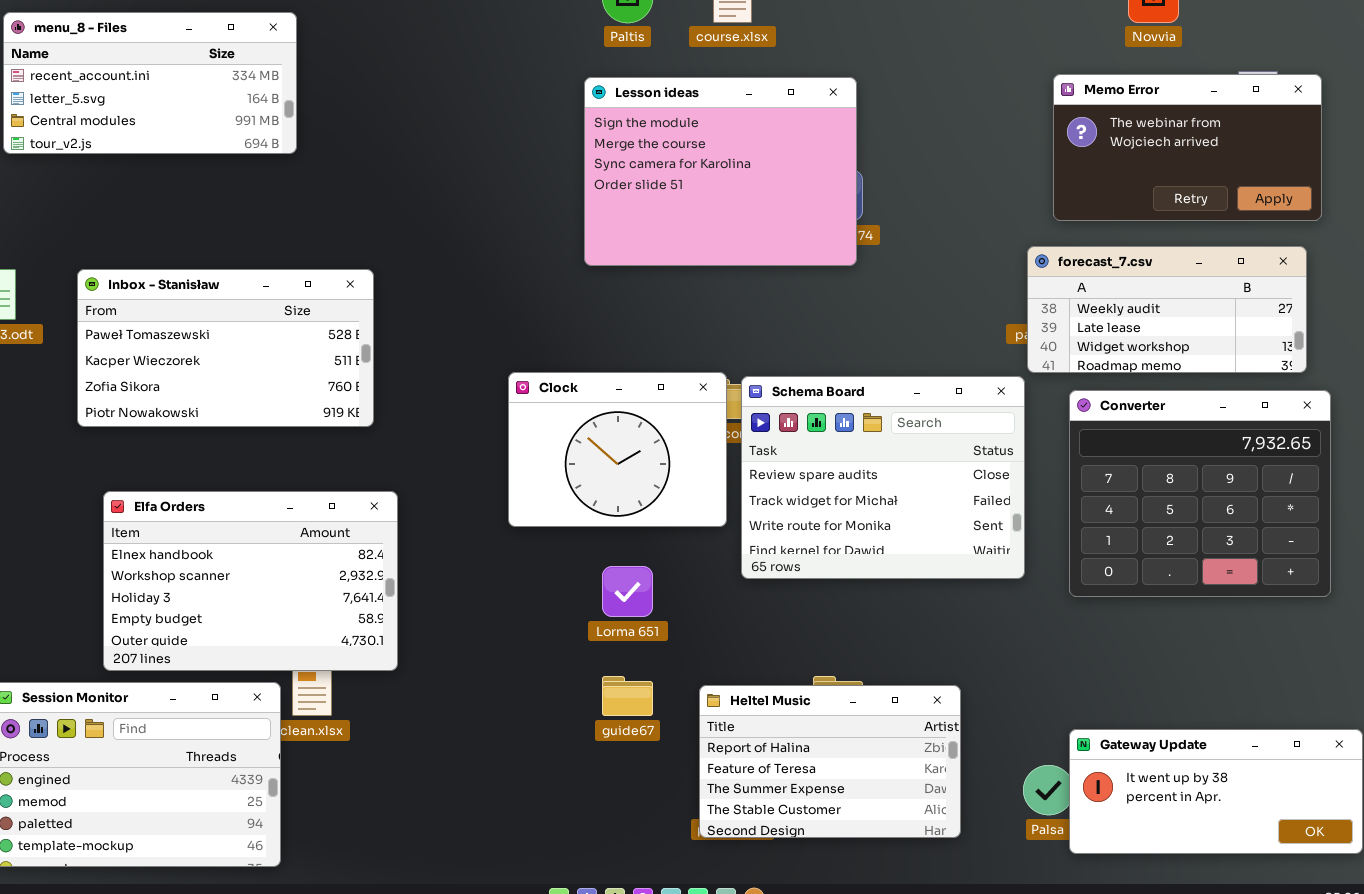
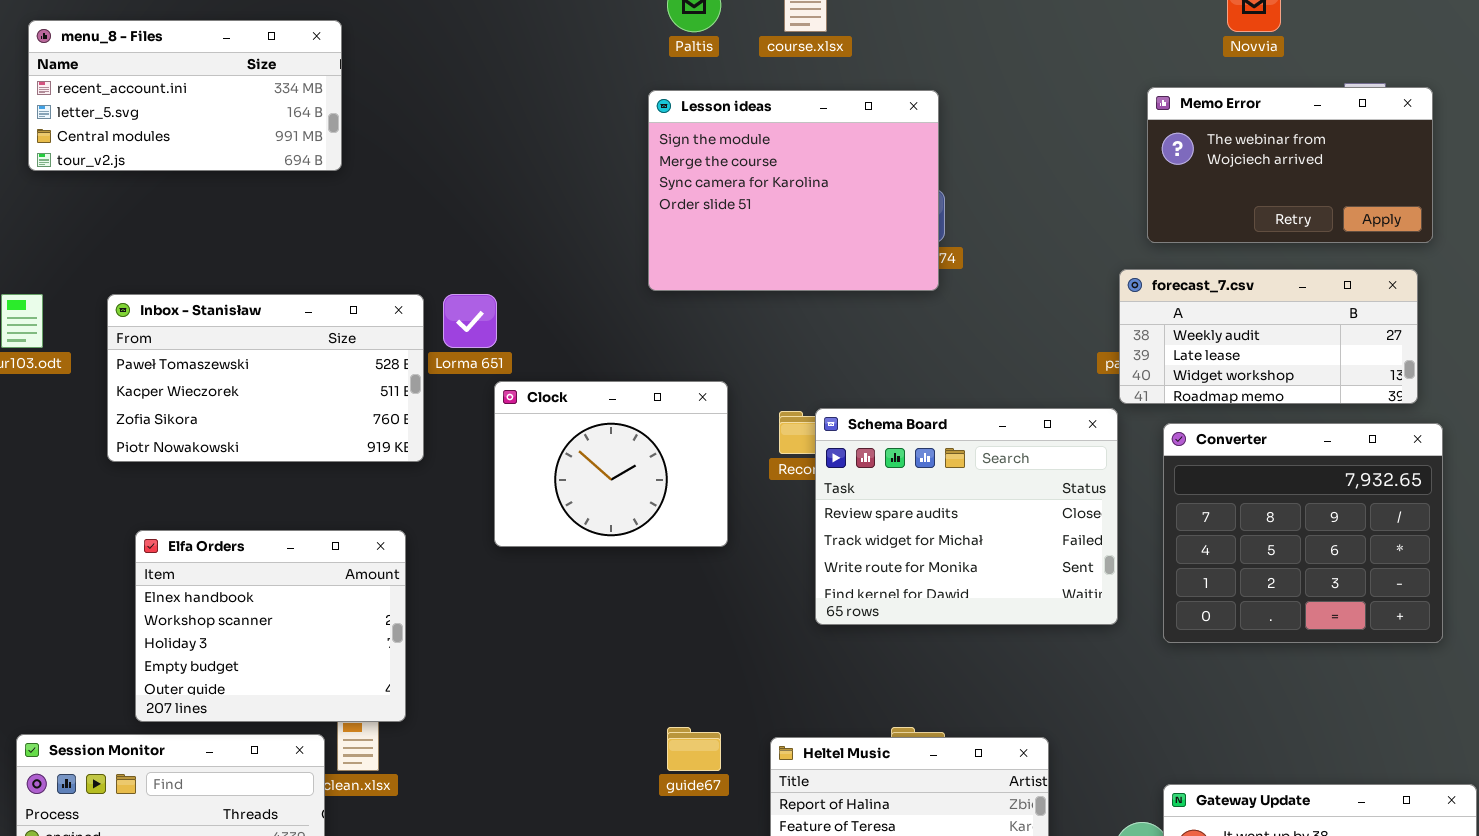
Clock: [508,372,727,527] -> [494,381,728,547], moved
Elfa Orders: [103,491,398,671] -> [135,530,406,722], resized
Lorma 651: [602,566,653,617] -> [443,294,497,348], moved

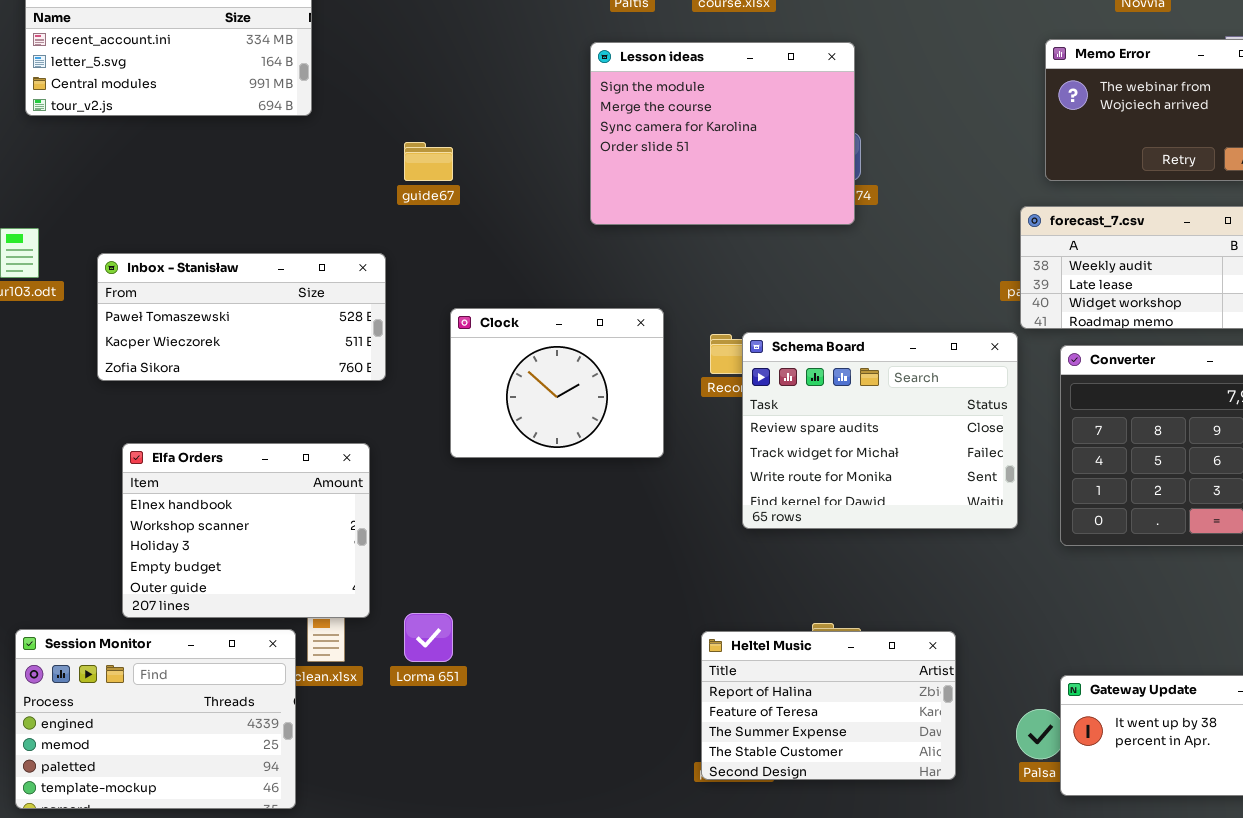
Inbox - Stanisław: [107,294,424,462] -> [97,253,386,381], resized
Lorma 651: [443,294,497,348] -> [404,613,453,662], moved
guide67: [667,727,721,771] -> [404,142,453,181], moved

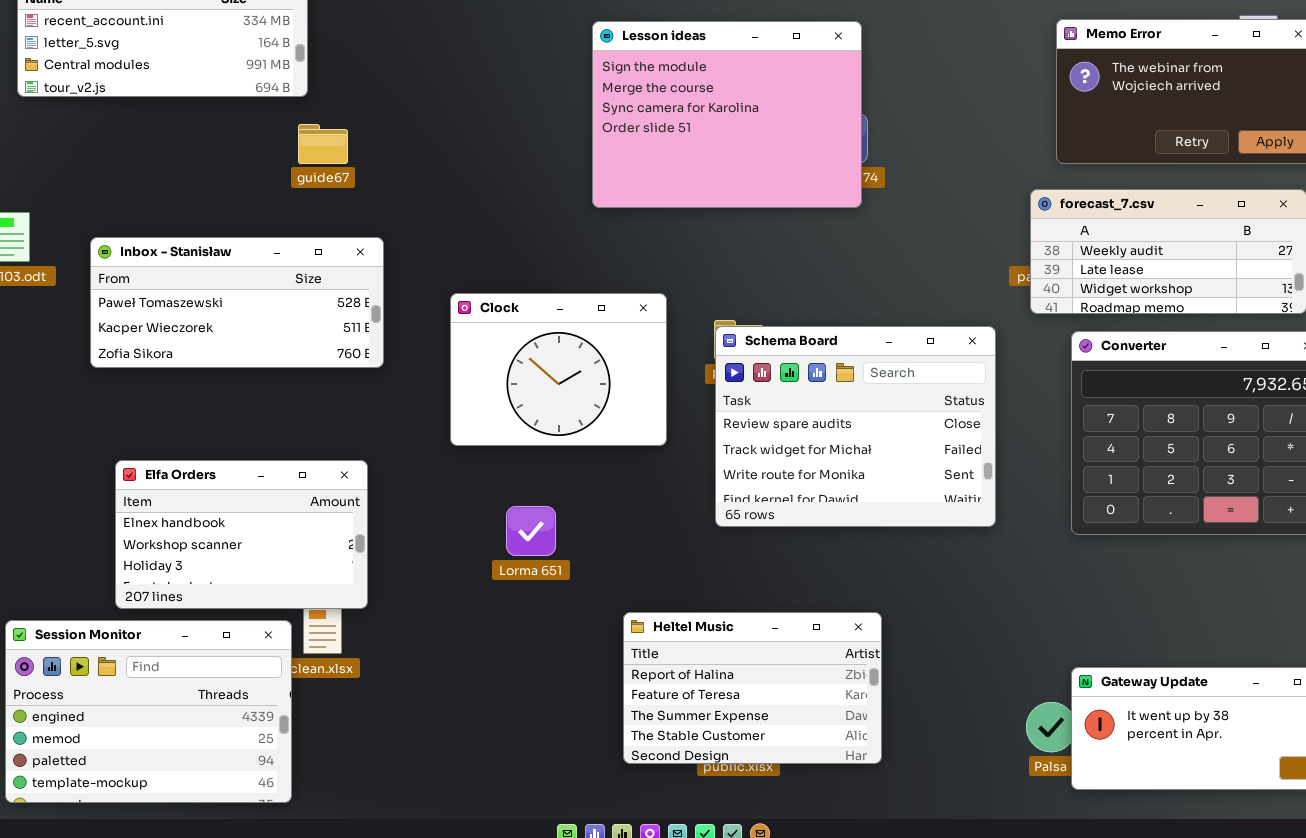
guide67: [404,142,453,181] -> [298,124,348,164], moved
Schema Board: [742,332,1018,529] -> [715,326,996,527], moved
Elfa Orders: [122,443,370,618] -> [115,460,368,609], resized
Lorma 651: [404,613,453,662] -> [506,506,556,556], moved
Heltel Music: [701,631,956,780] -> [623,612,882,764], moved

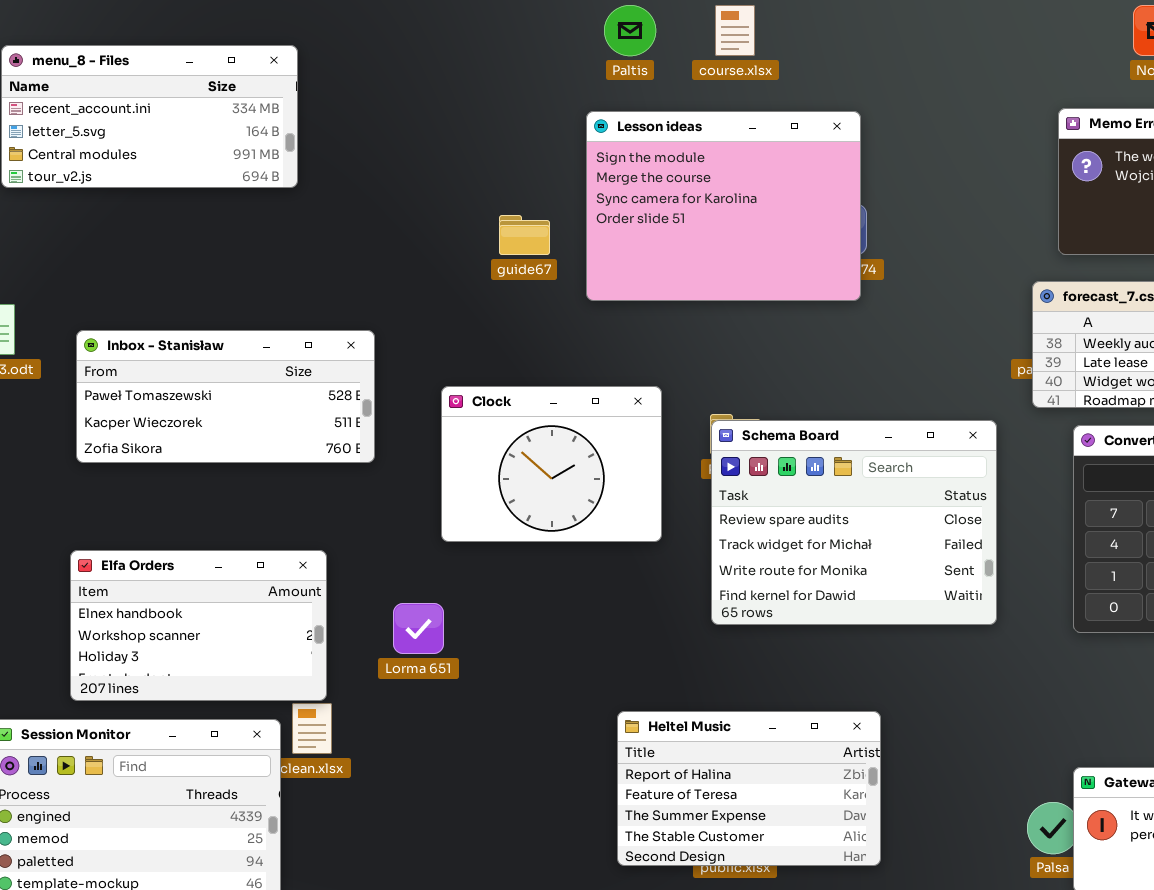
guide67: [298,124,348,164] -> [499,215,550,255], moved
Elfa Orders: [115,460,368,609] -> [70,550,327,701], moved
Lorma 651: [506,506,556,556] -> [393,603,444,654], moved

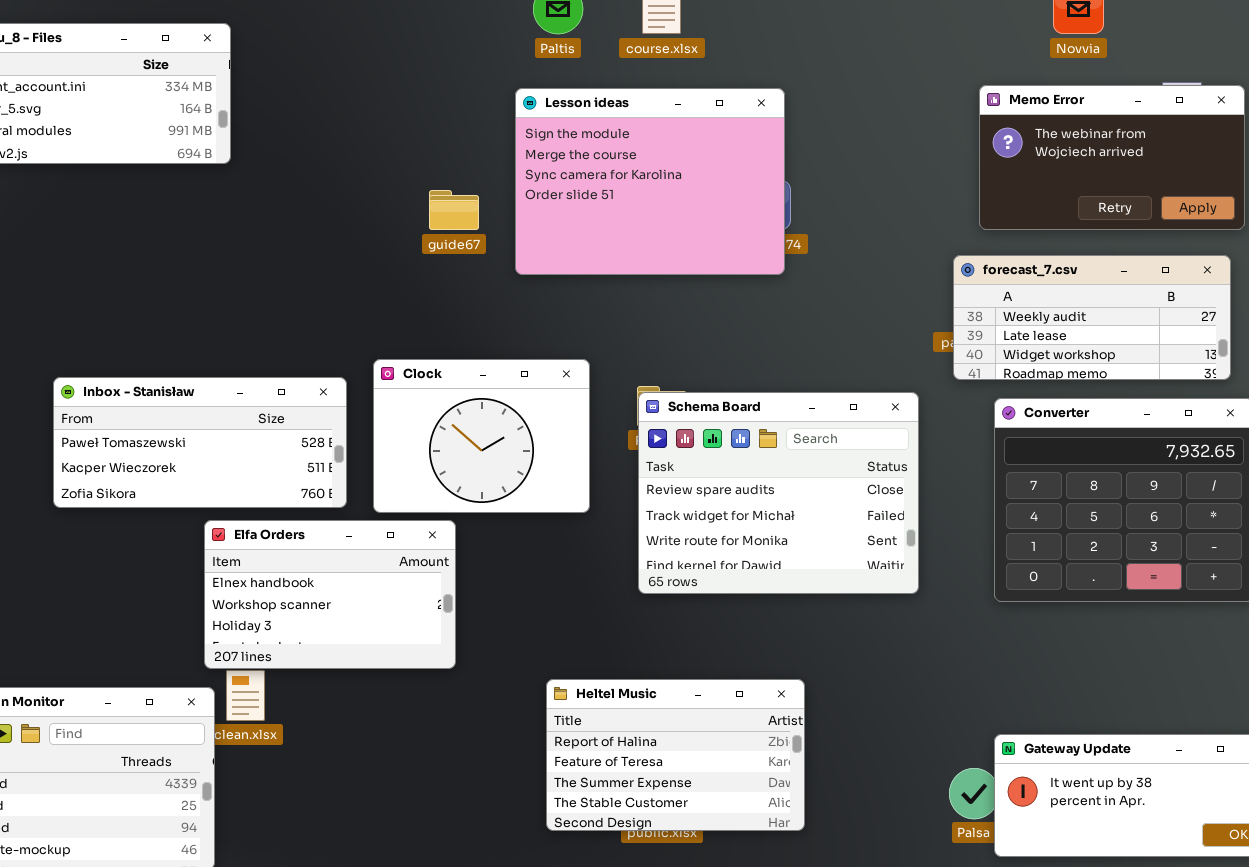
Inbox - Stanisław: [76,330,375,463] -> [53,377,347,508], moved
Elfa Orders: [70,550,327,701] -> [204,520,456,669], moved

